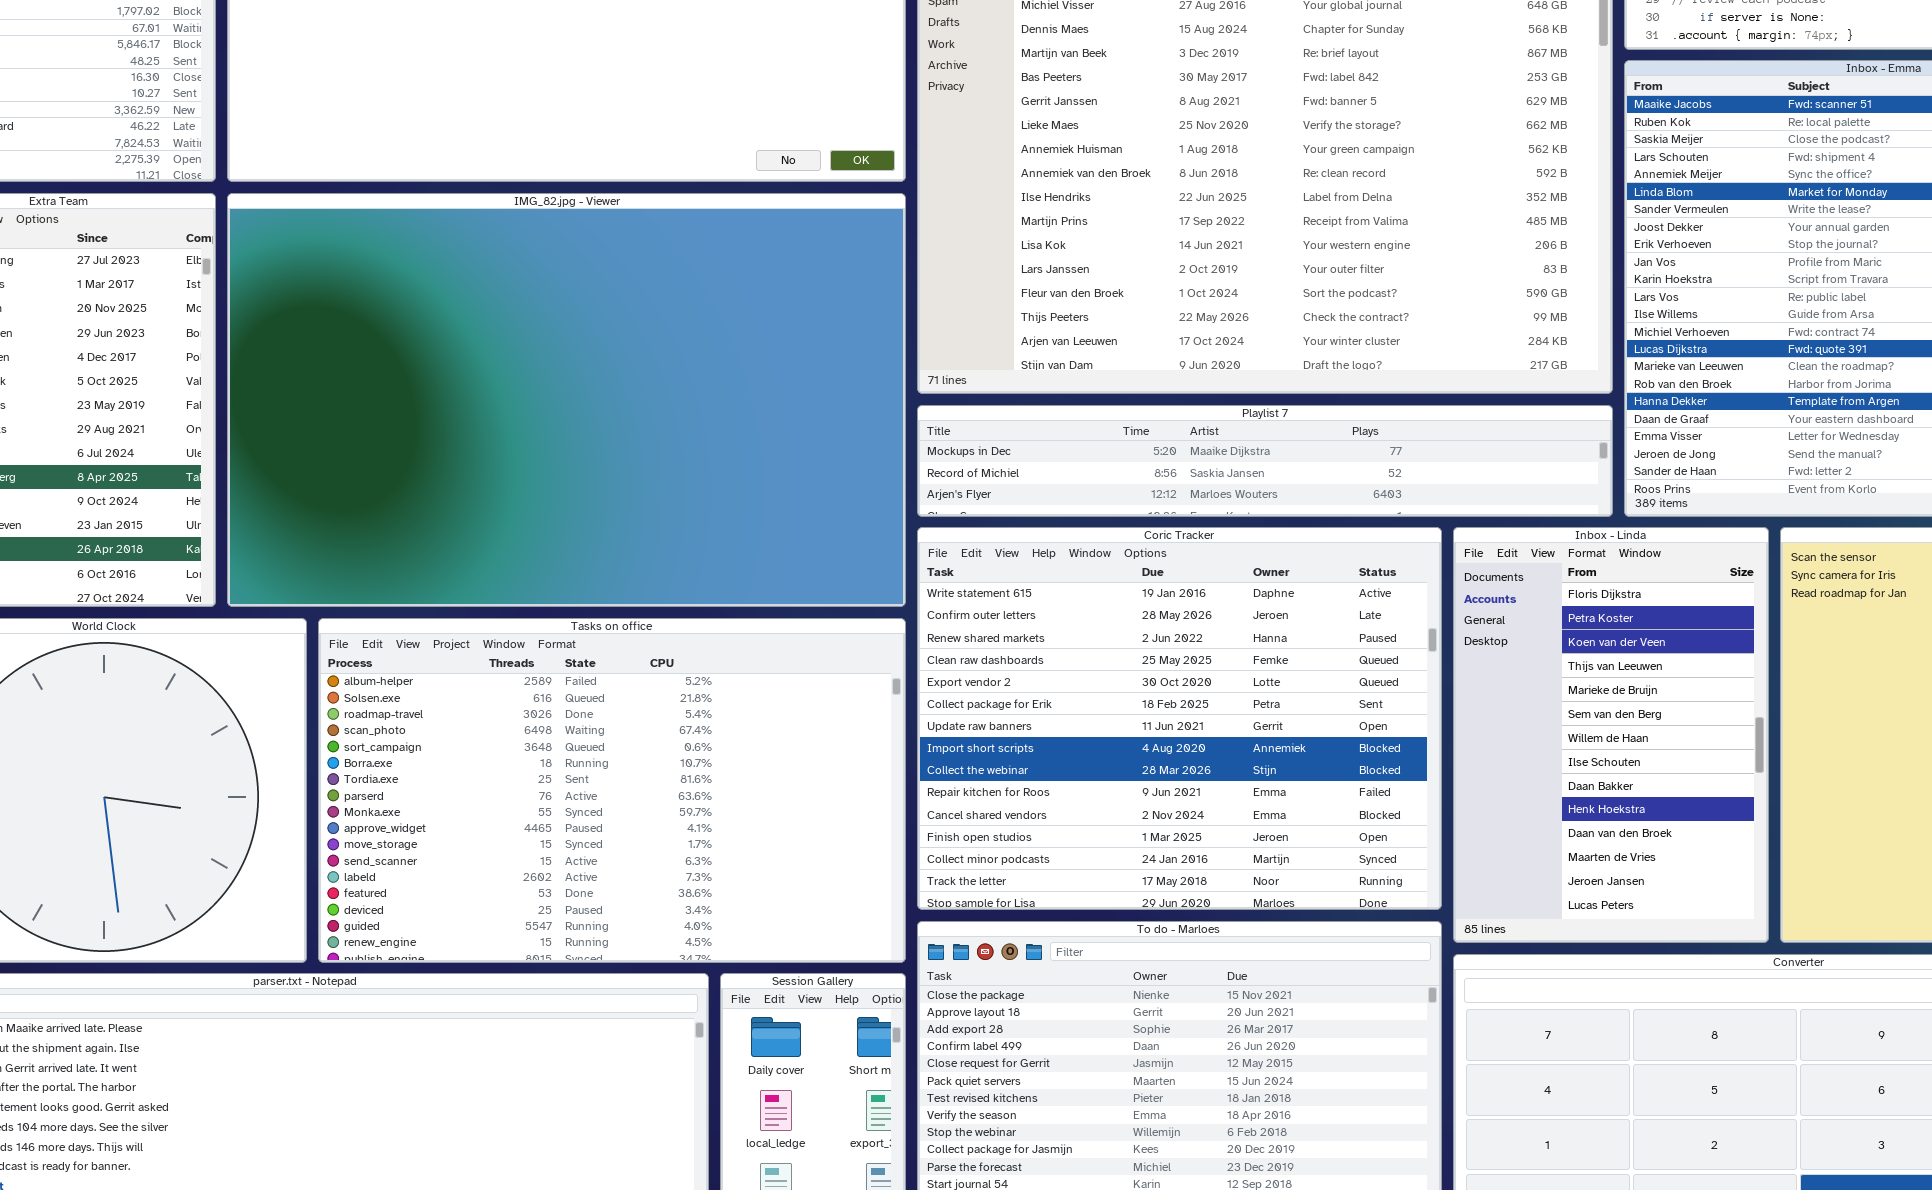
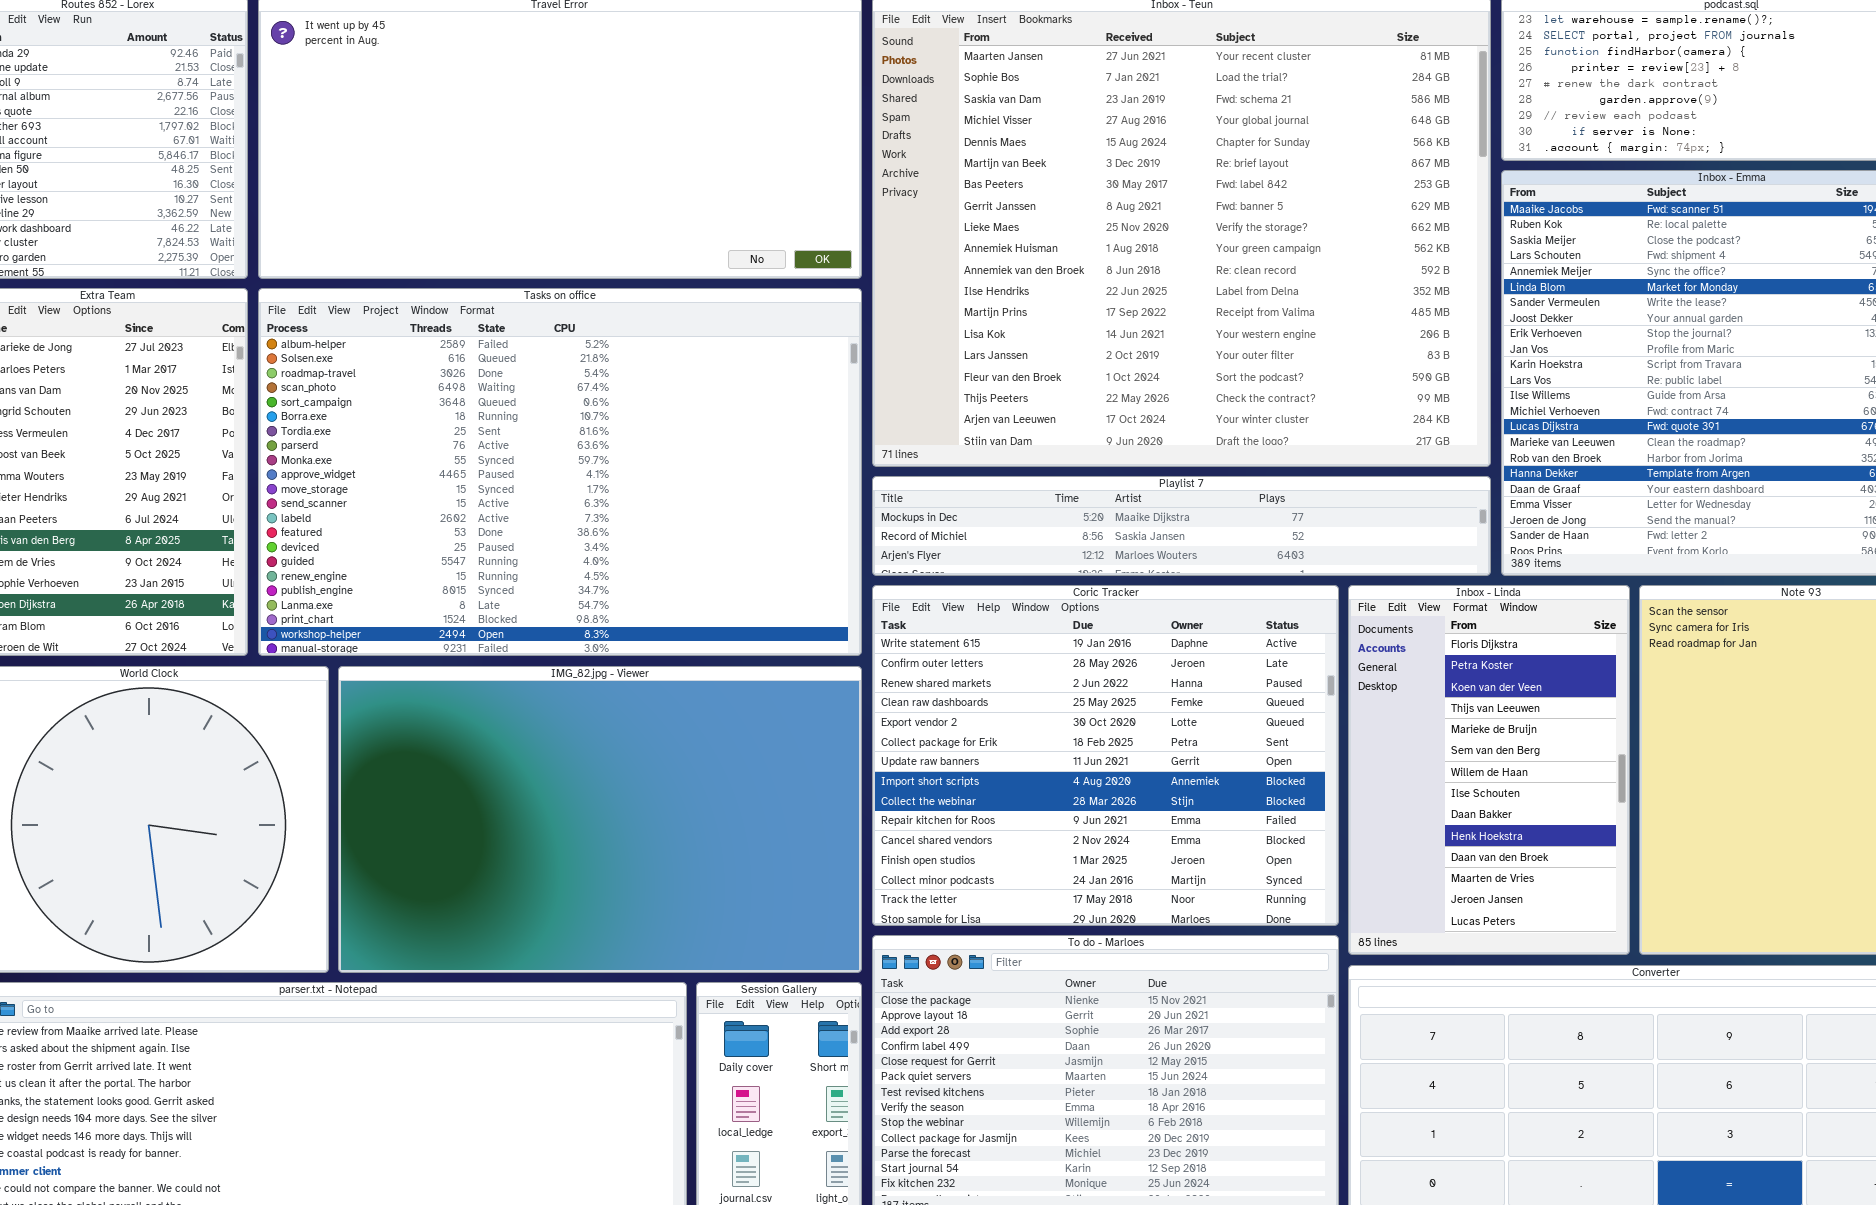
IMG_82.jpg - Viewer: [227,193,906,607] -> [338,666,862,973], moved, resized
Tasks on office: [318,618,906,963] -> [258,288,862,656], moved, resized

